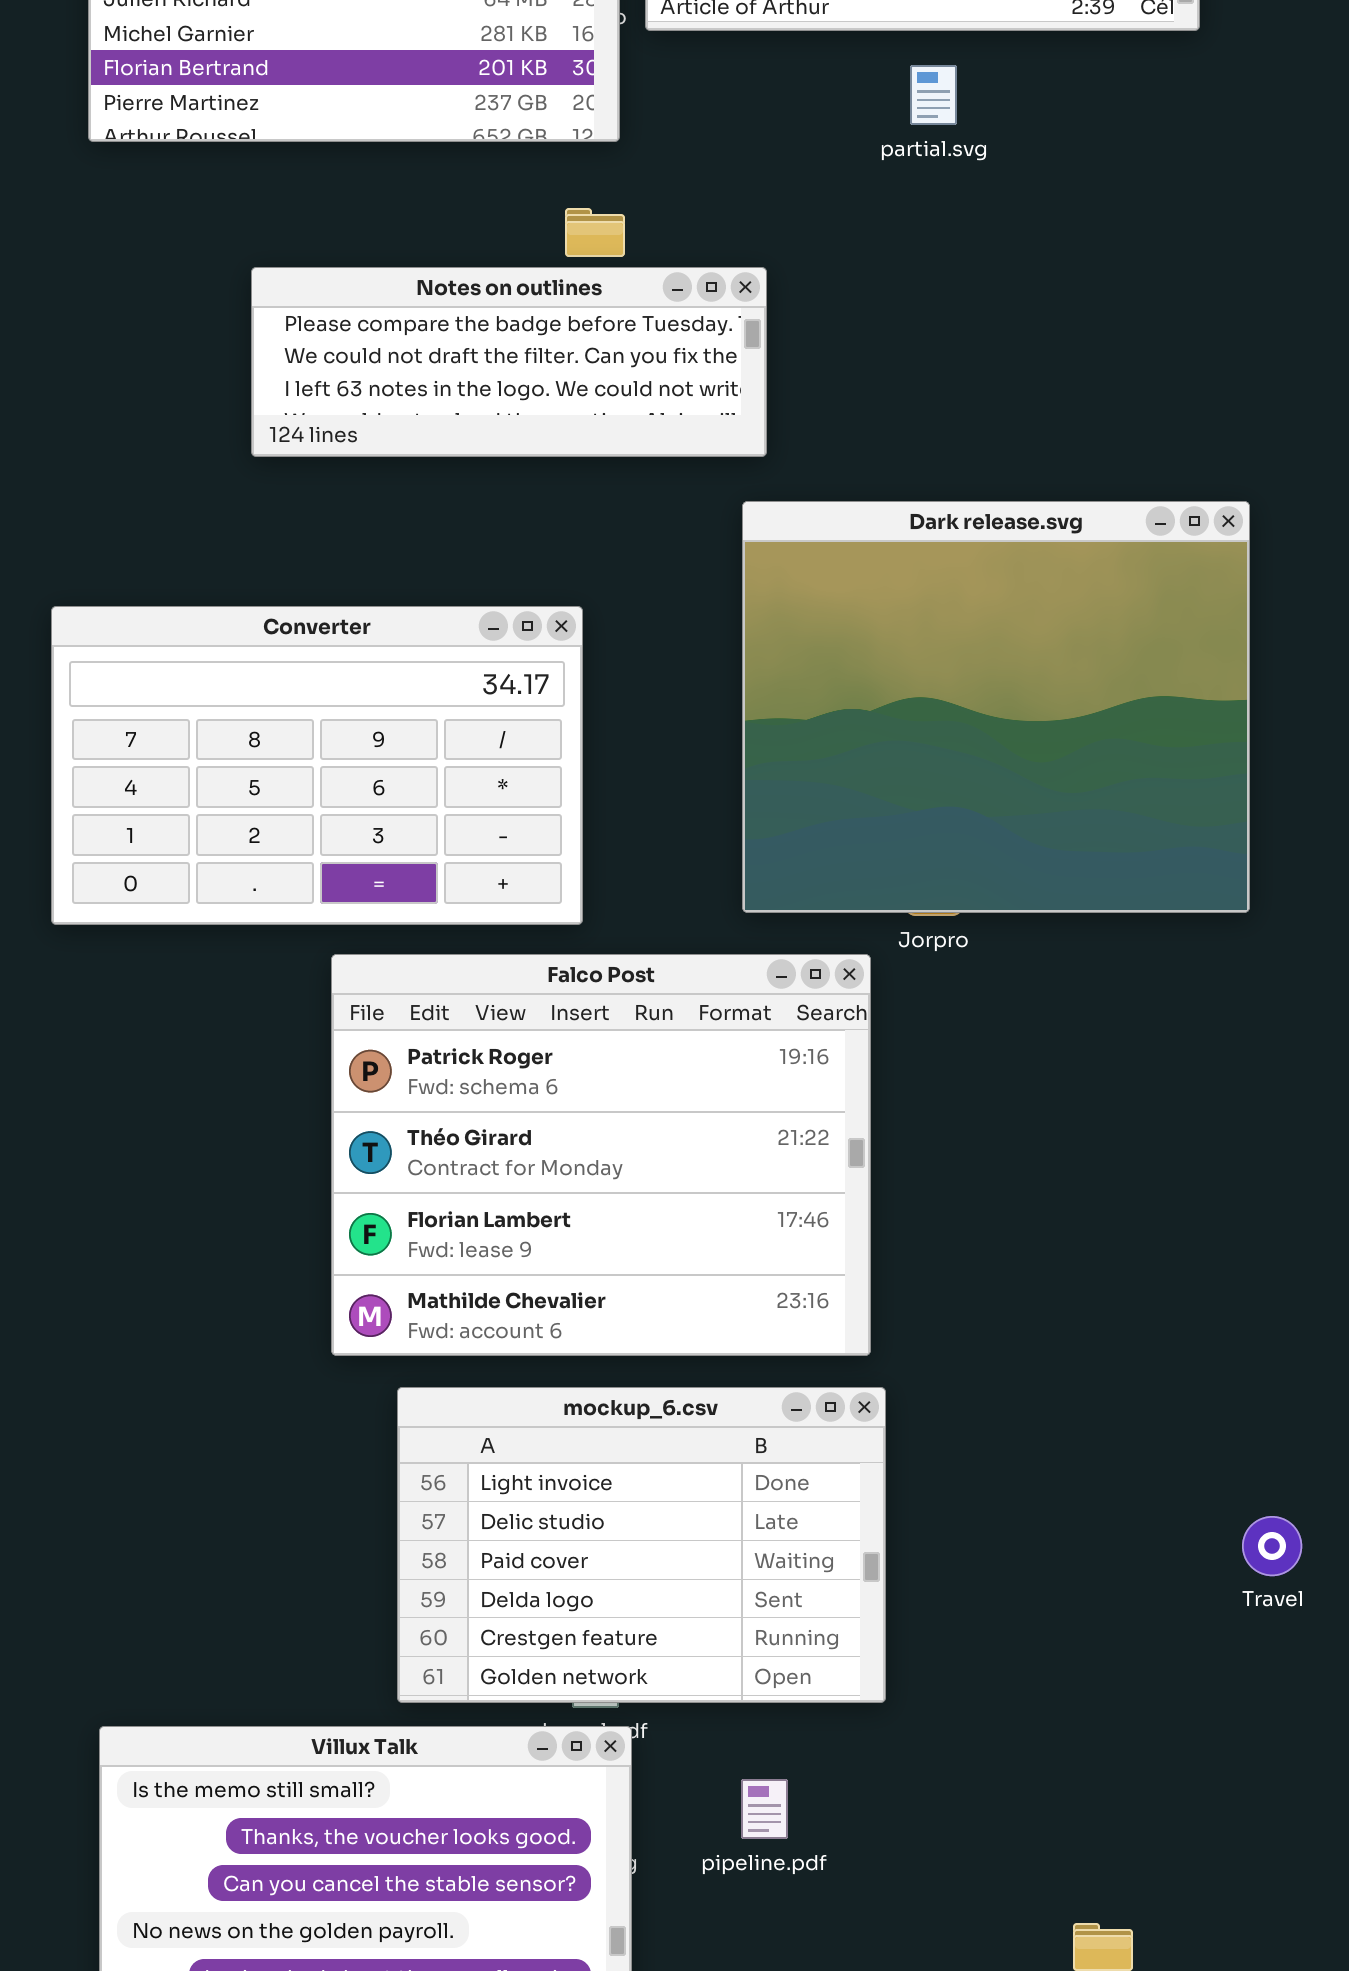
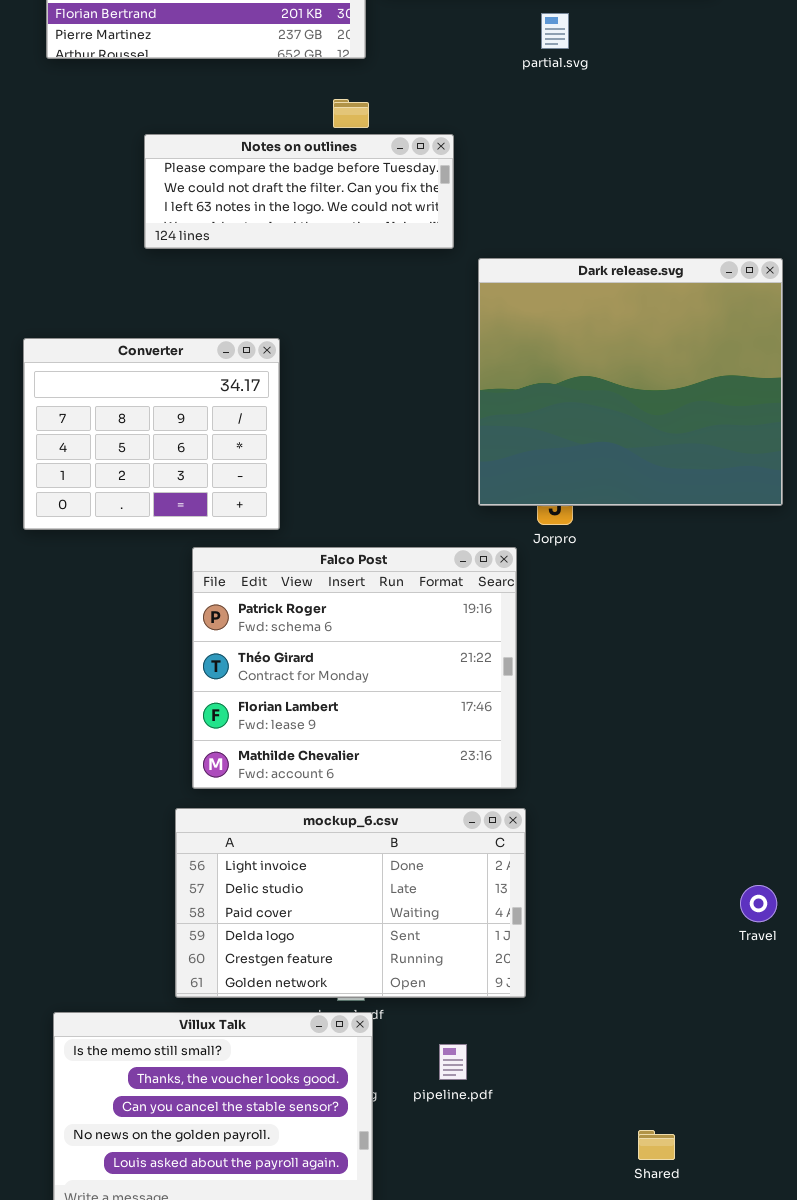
Dark release.svg: [742,501,1250,913] -> [478,258,783,506], moved
Converter: [51,606,583,925] -> [23,338,280,530], resized
mockup_6.csv: [397,1387,886,1703] -> [175,808,526,998], resized

